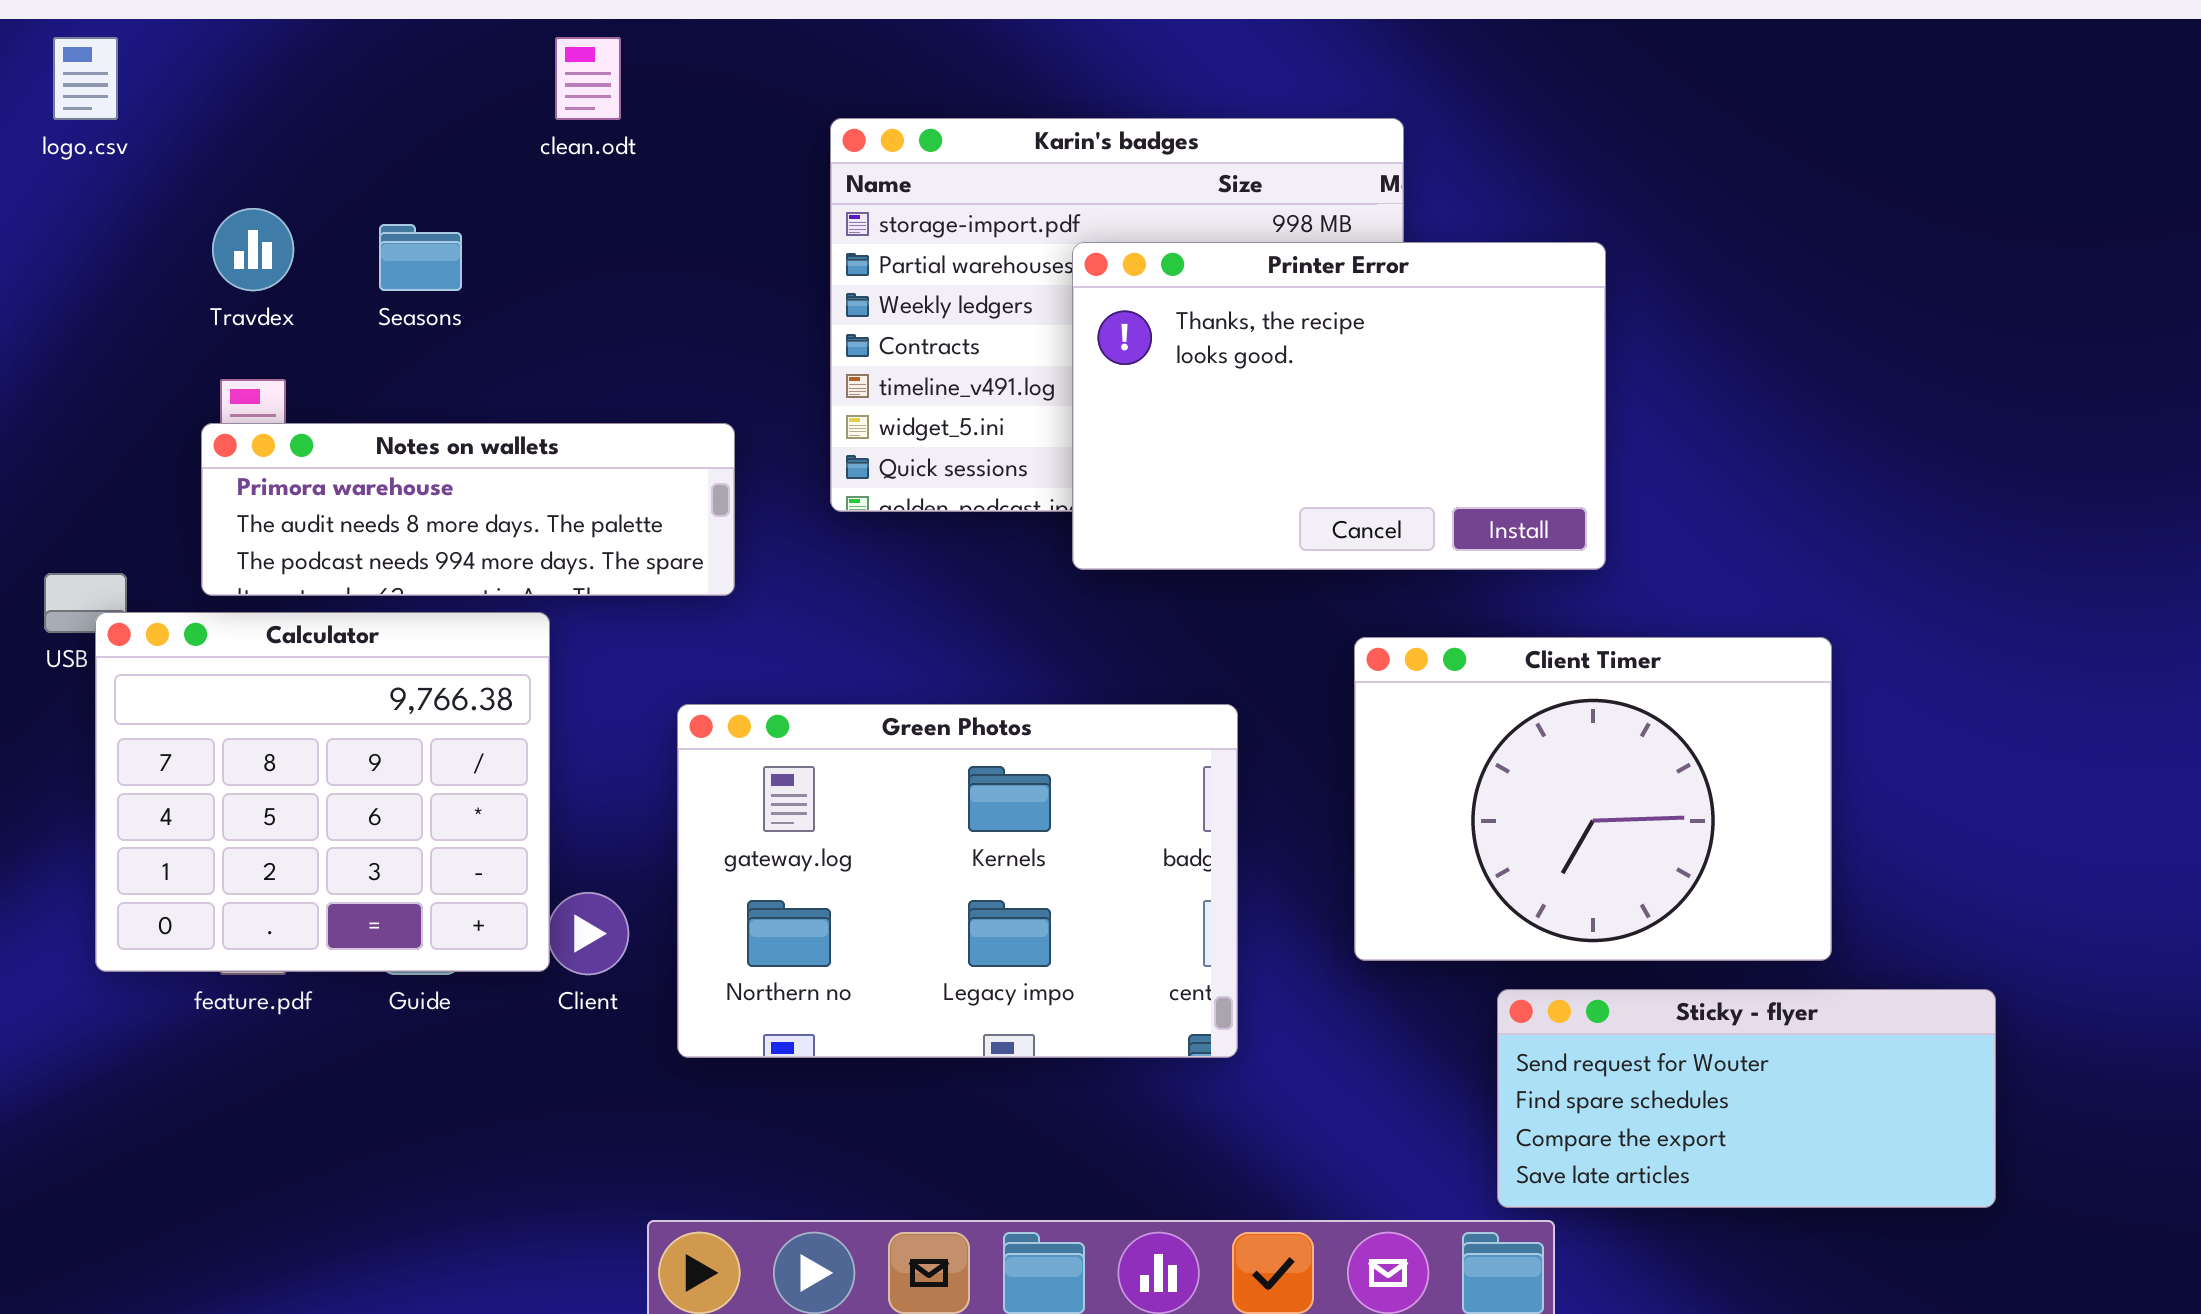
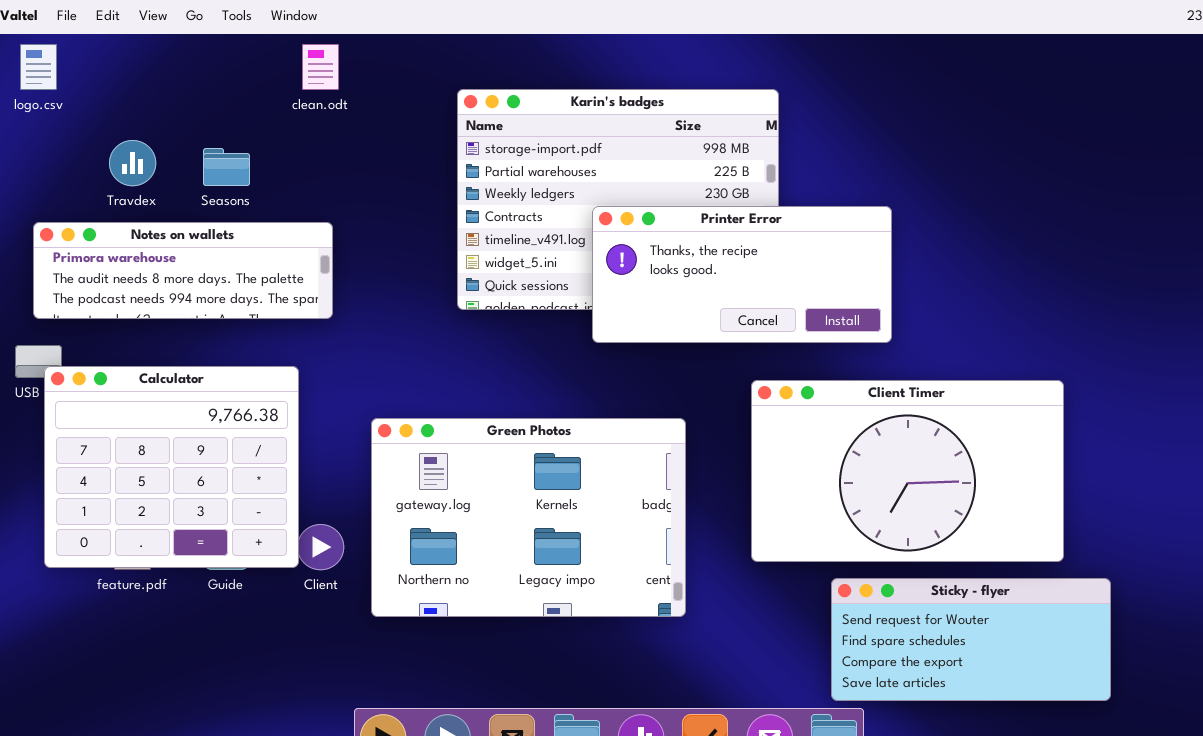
Printer Error: [1072,242,1606,570] -> [592,206,892,343], resized
Notes on wallets: [201,423,735,596] -> [33,222,333,319], moved
Client Timer: [1354,637,1832,961] -> [751,380,1064,562], resized

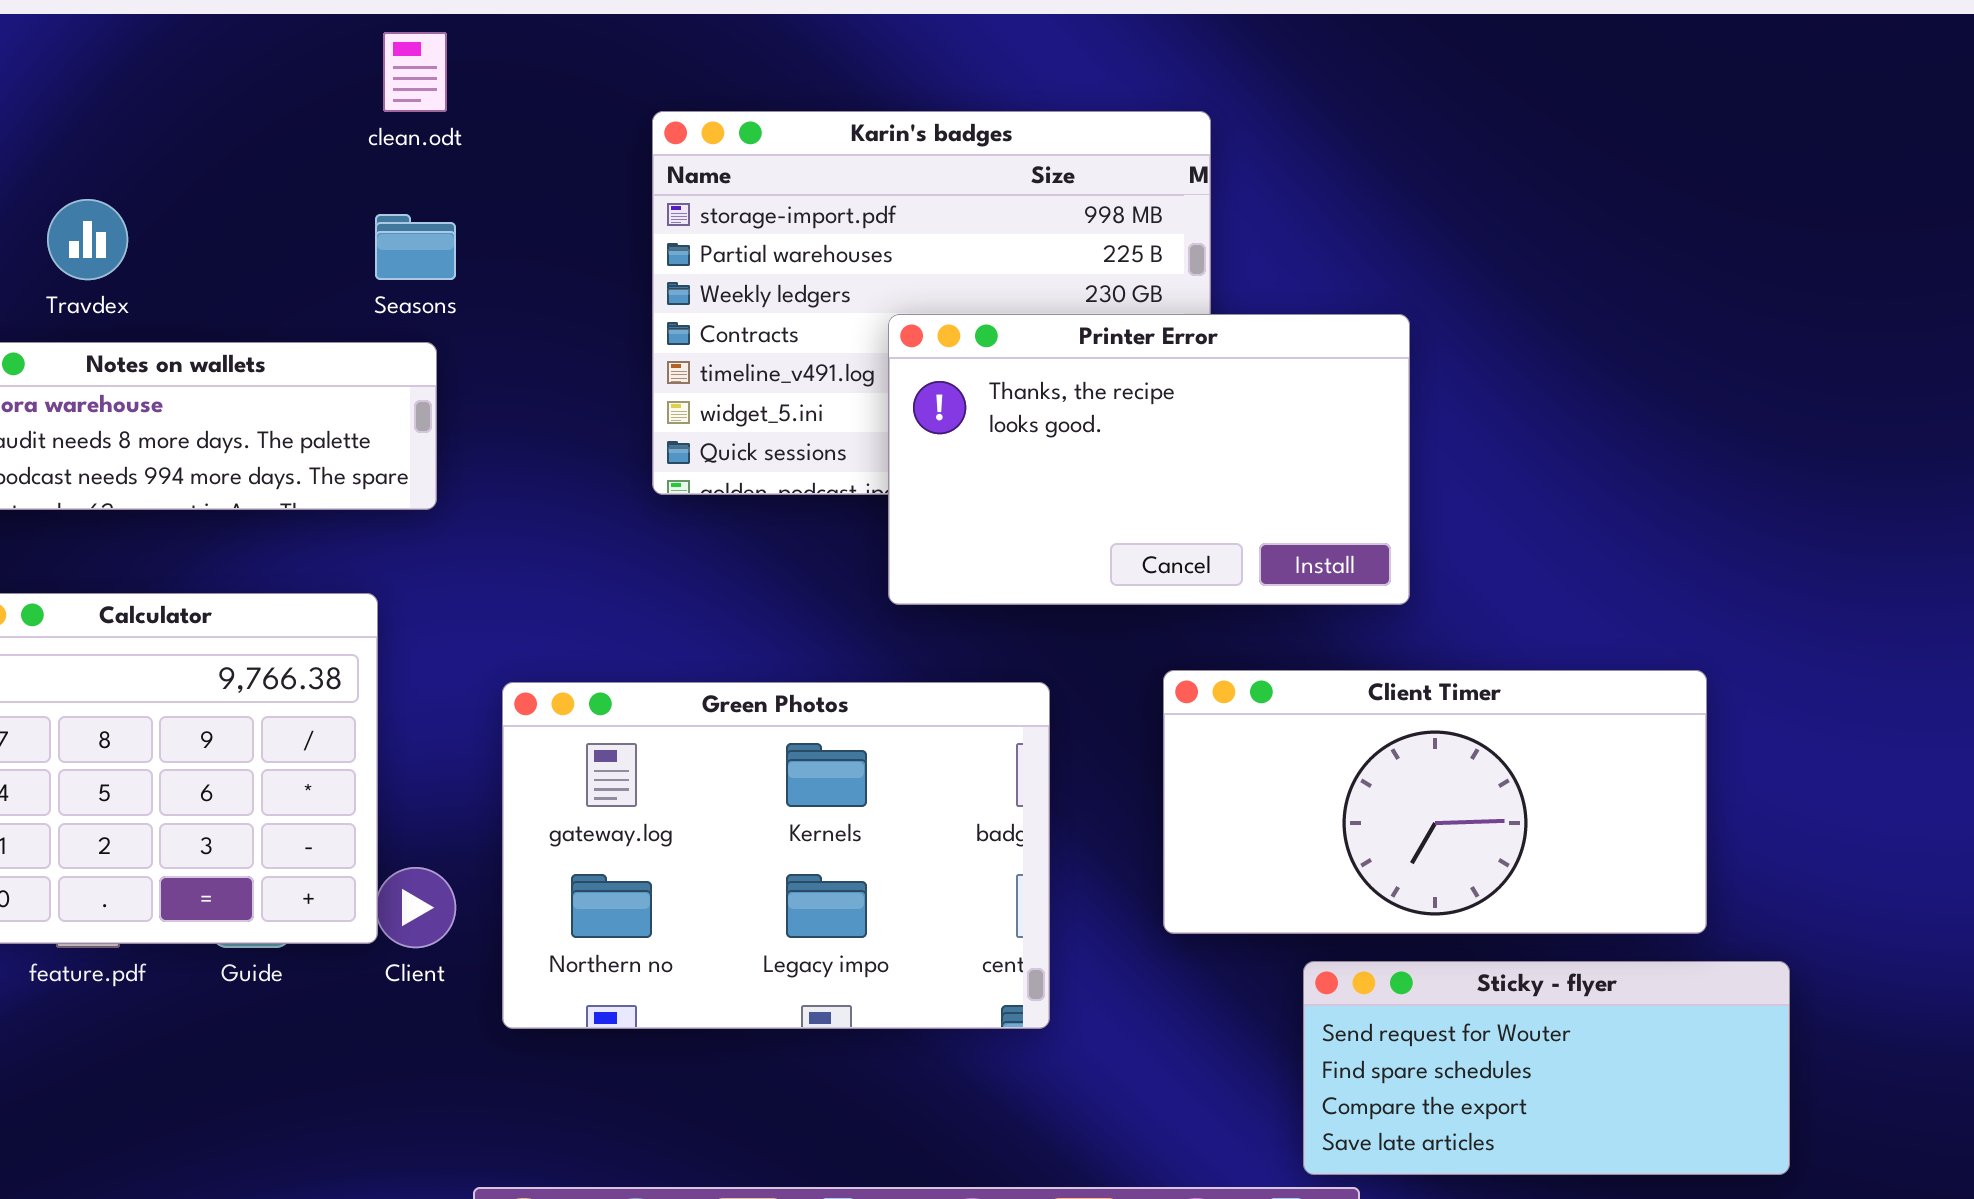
Seasons: [203,148,250,186] -> [375,214,456,280], moved
Printer Error: [592,206,892,343] -> [888,314,1410,605], resized
Client Timer: [751,380,1064,562] -> [1163,670,1707,934], resized

